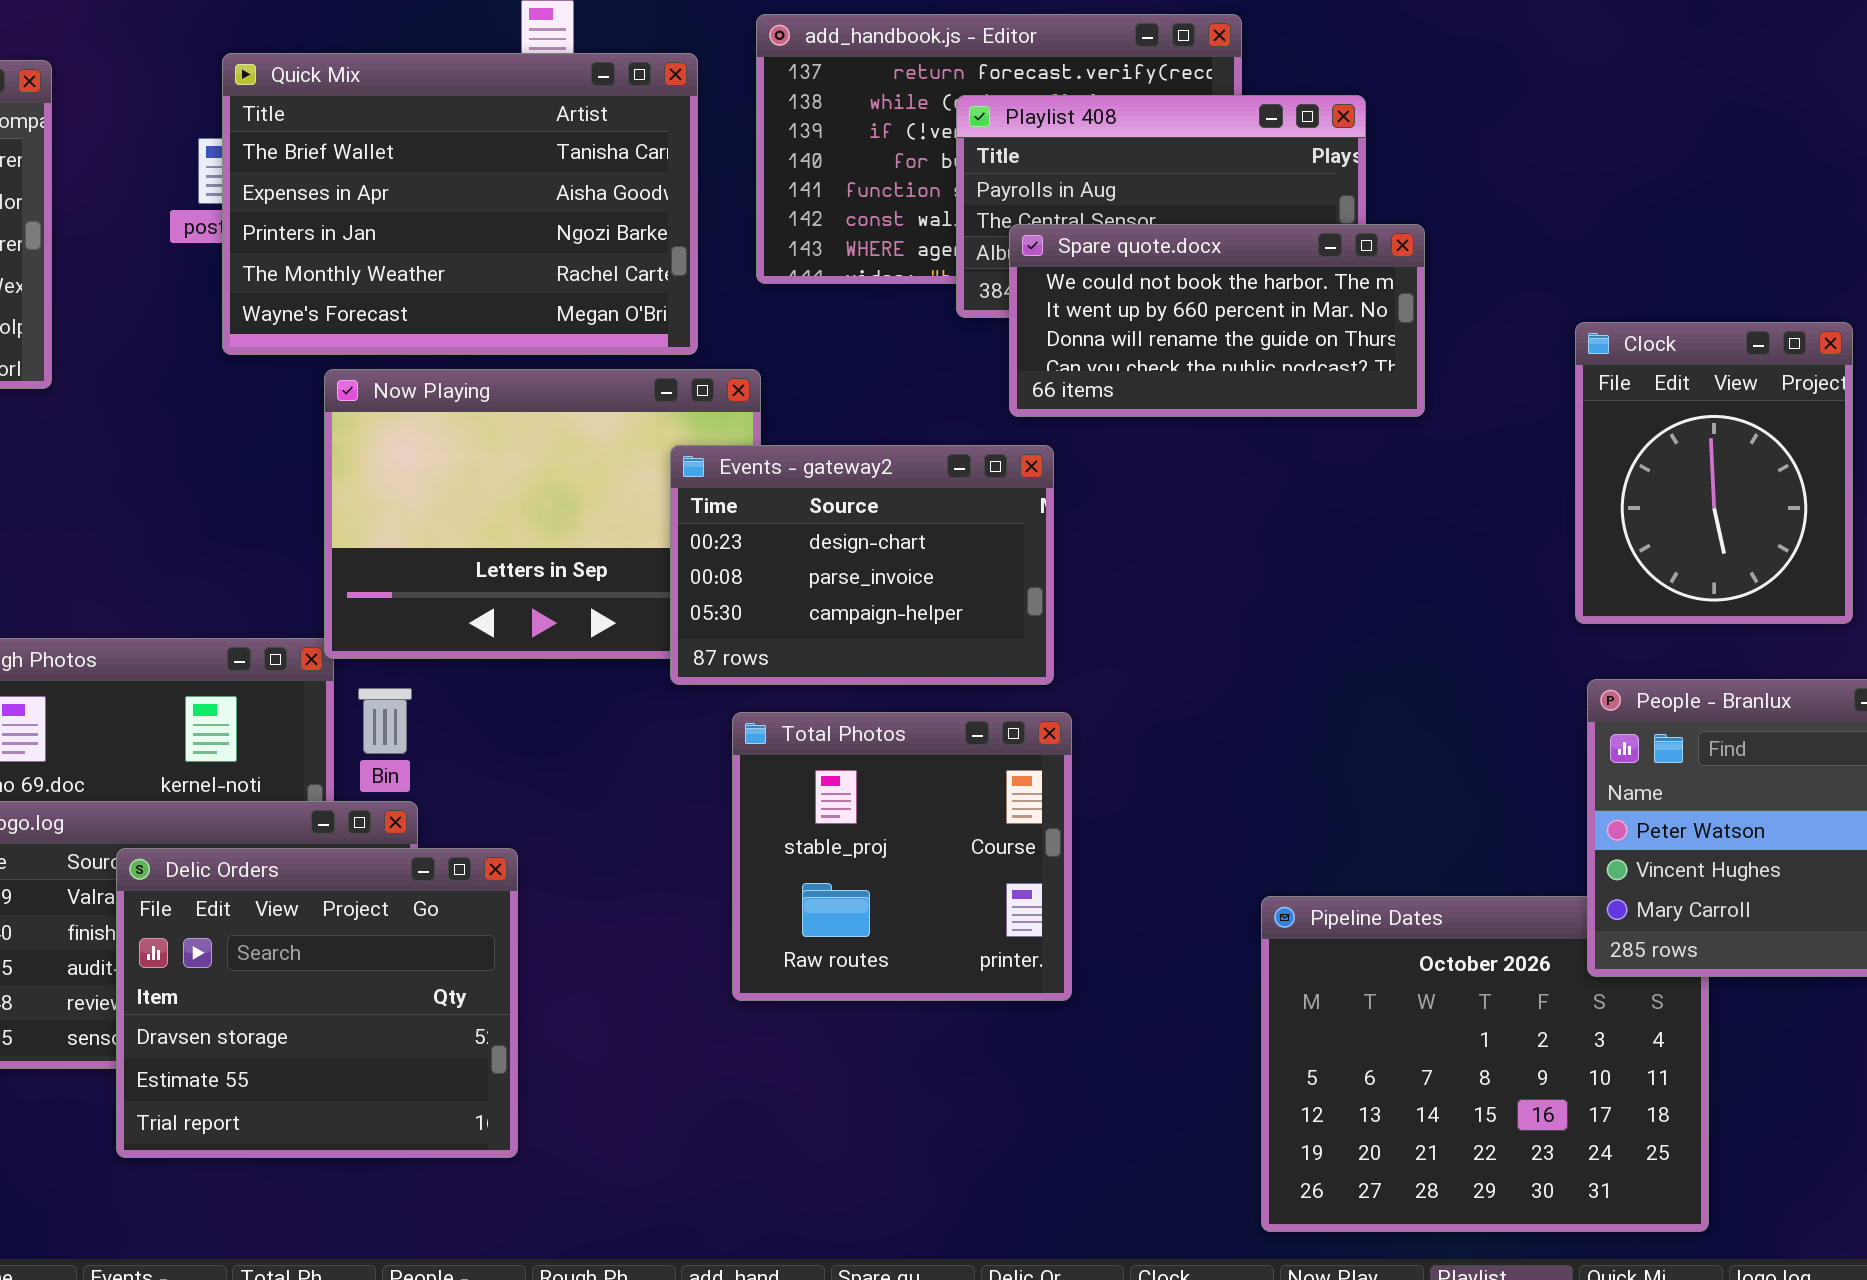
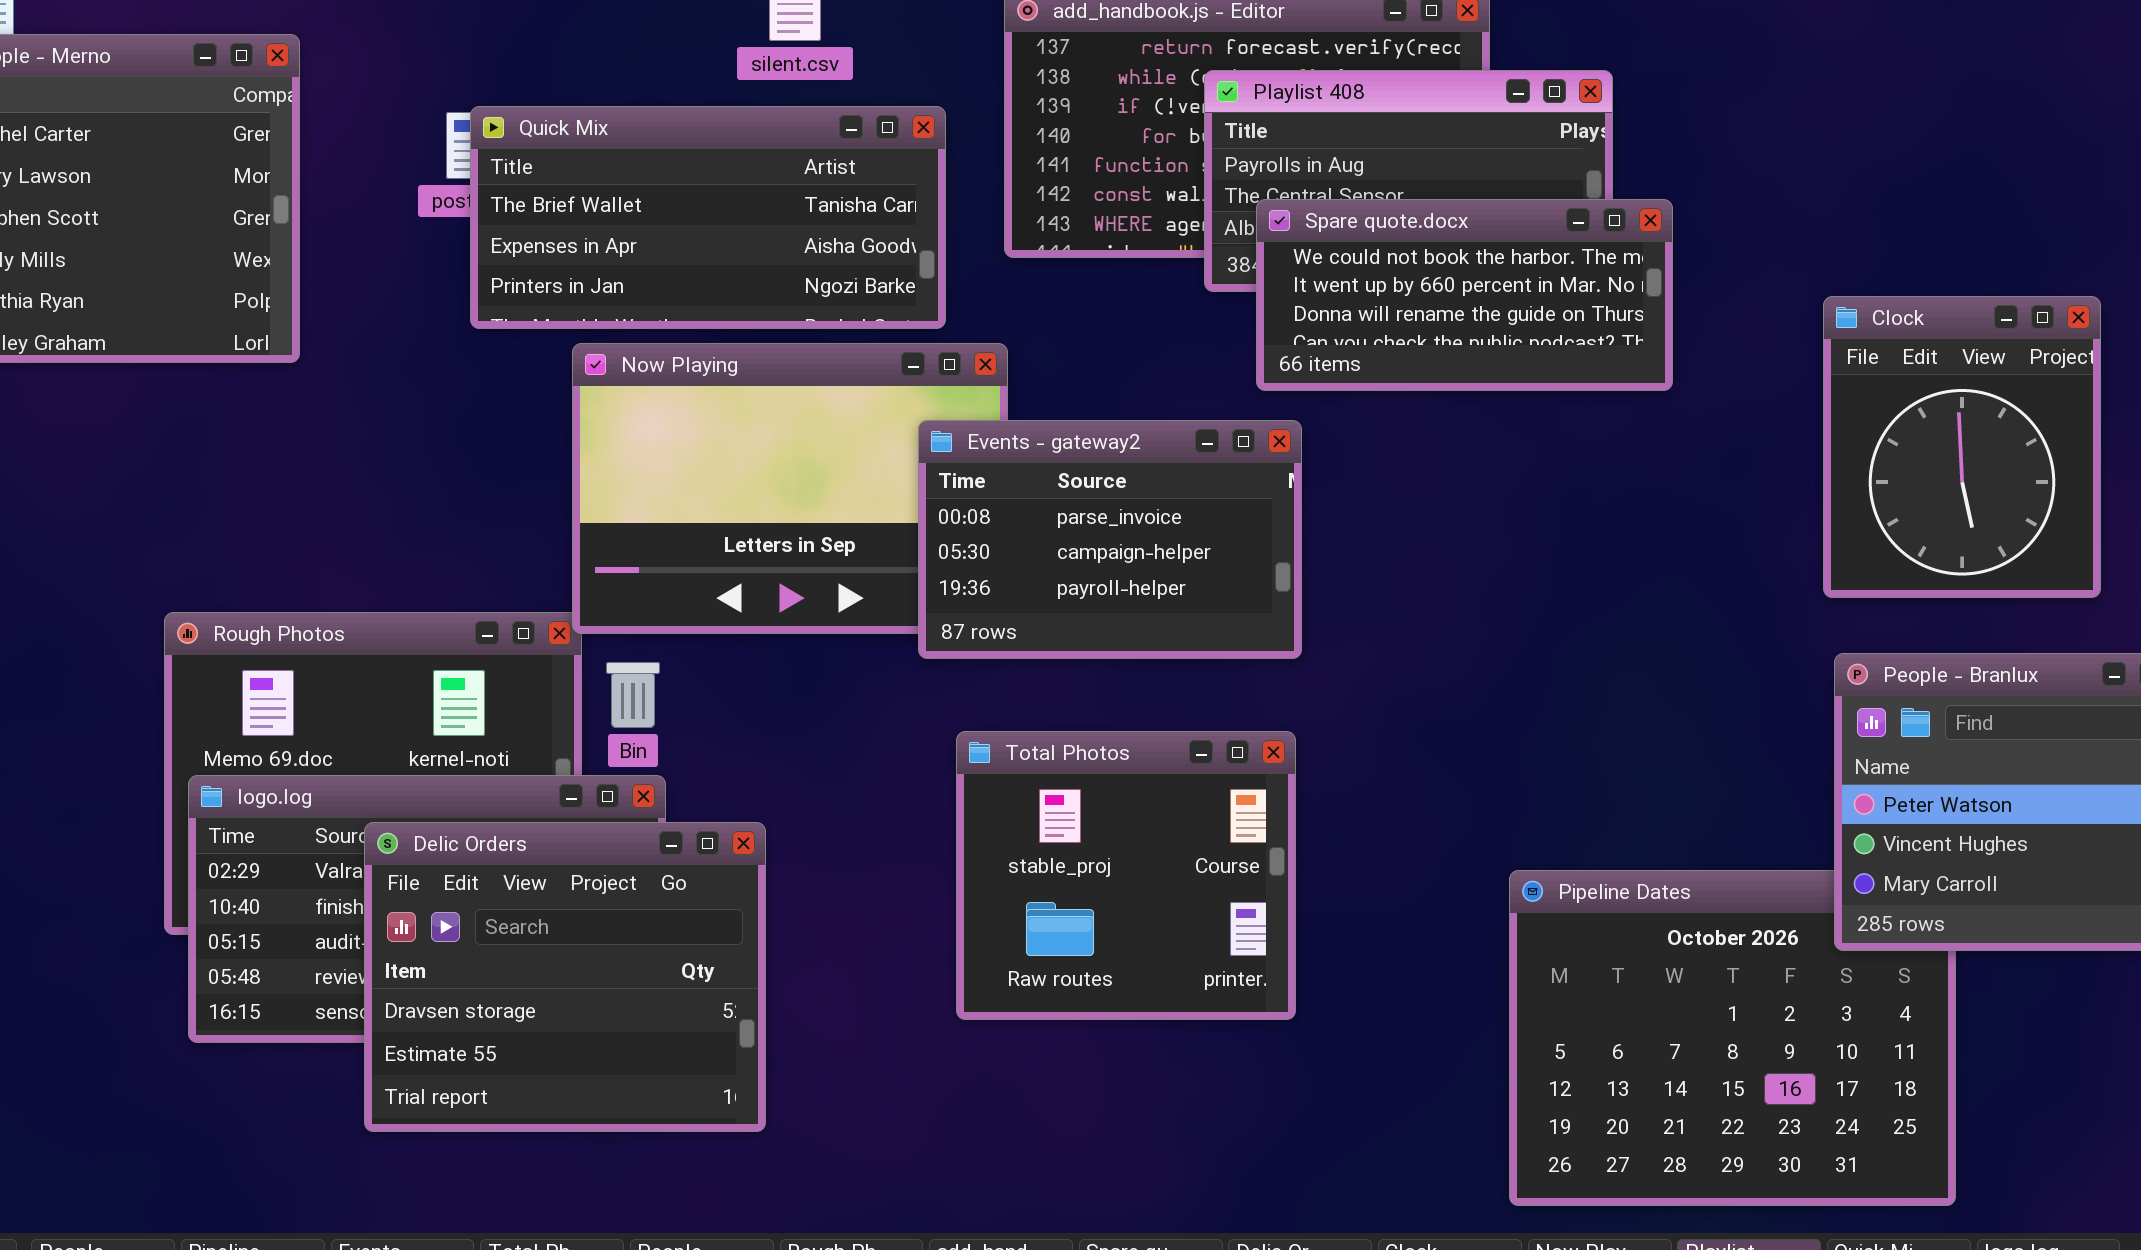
Quick Mix: [222,53,698,355] -> [470,106,946,329], resized
Events - gateway2: [670,445,1054,685] -> [918,420,1302,659], scrolled down 1 row
Total Photos: [732,712,1072,1001] -> [956,731,1296,1020], moved

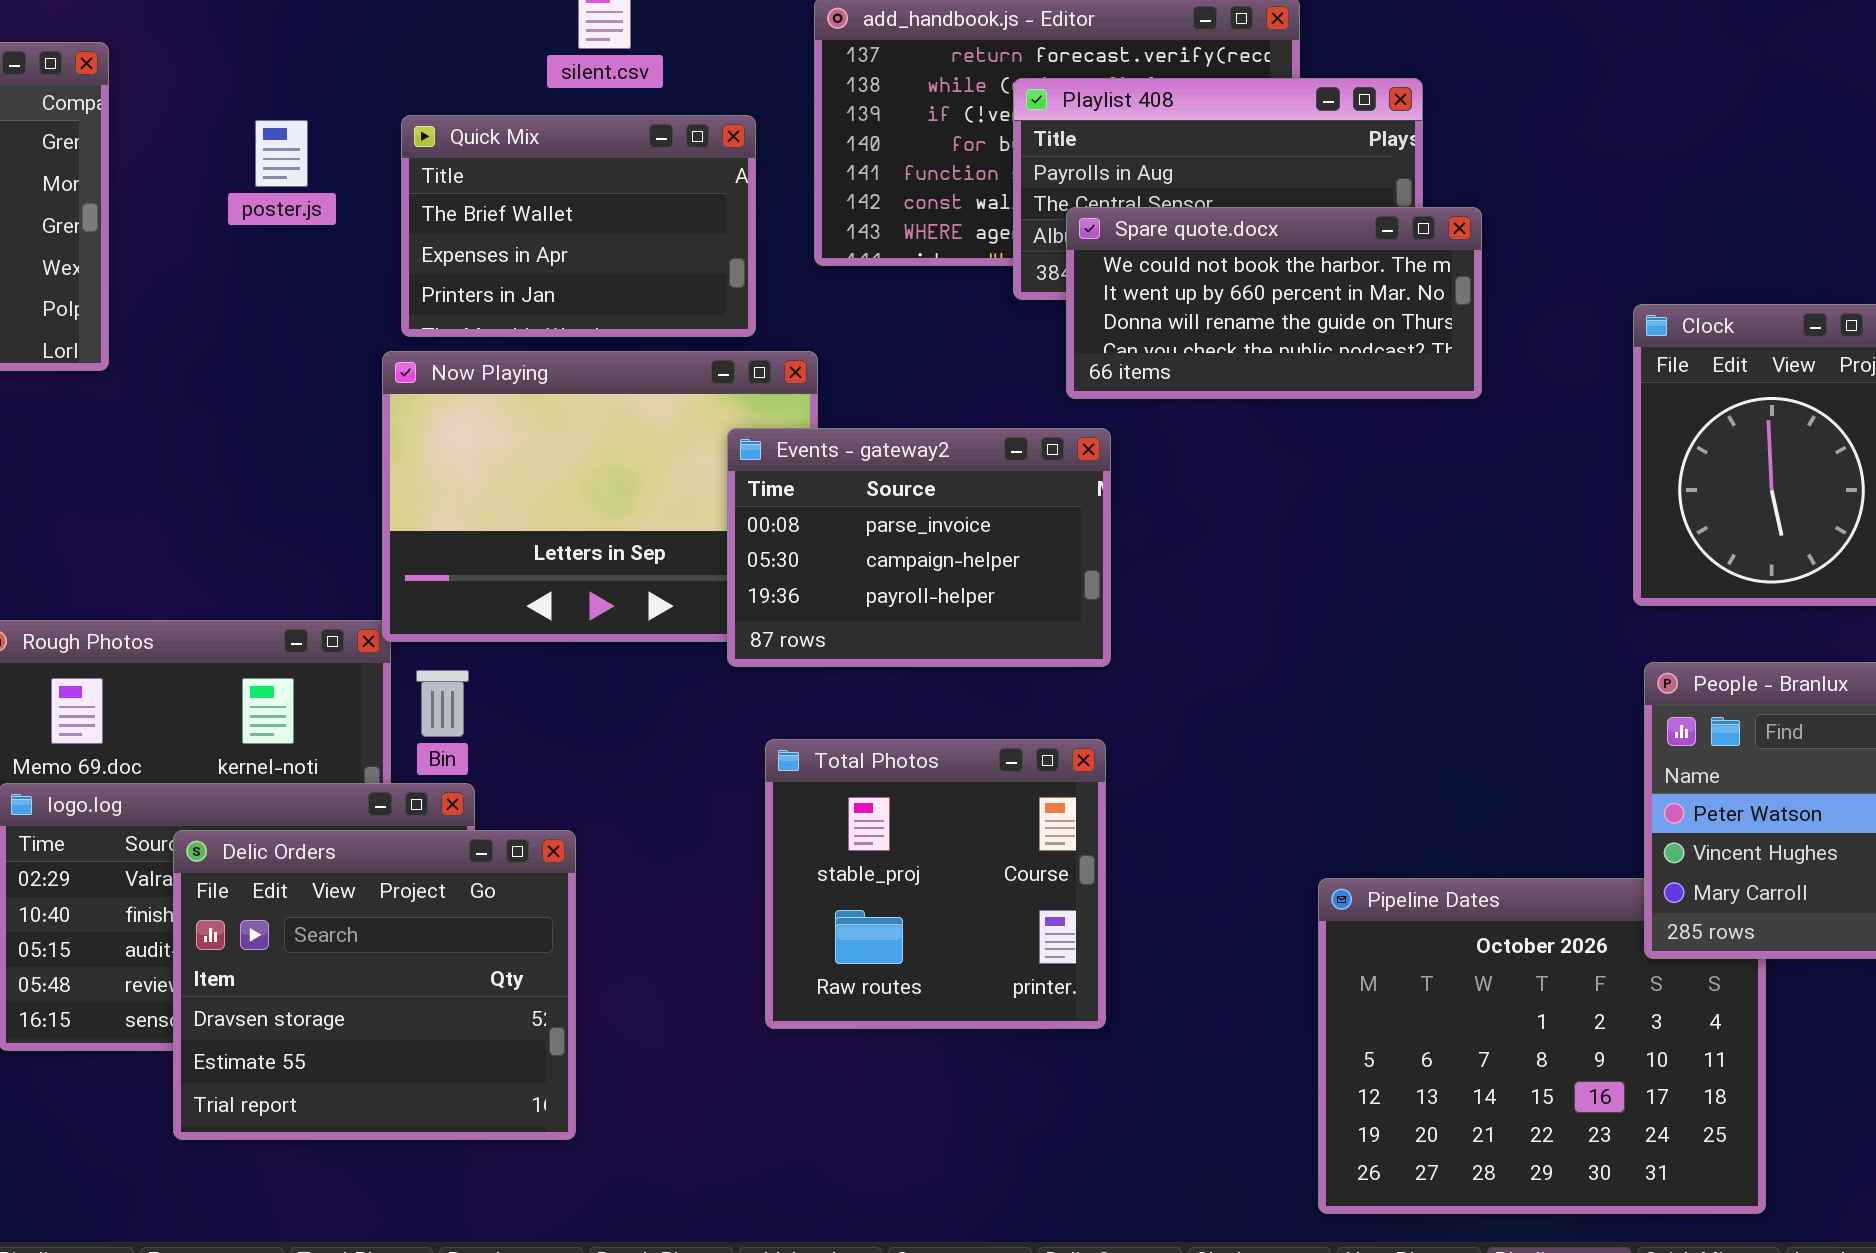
Quick Mix: [470,106,946,329] -> [401,115,756,337], resized

